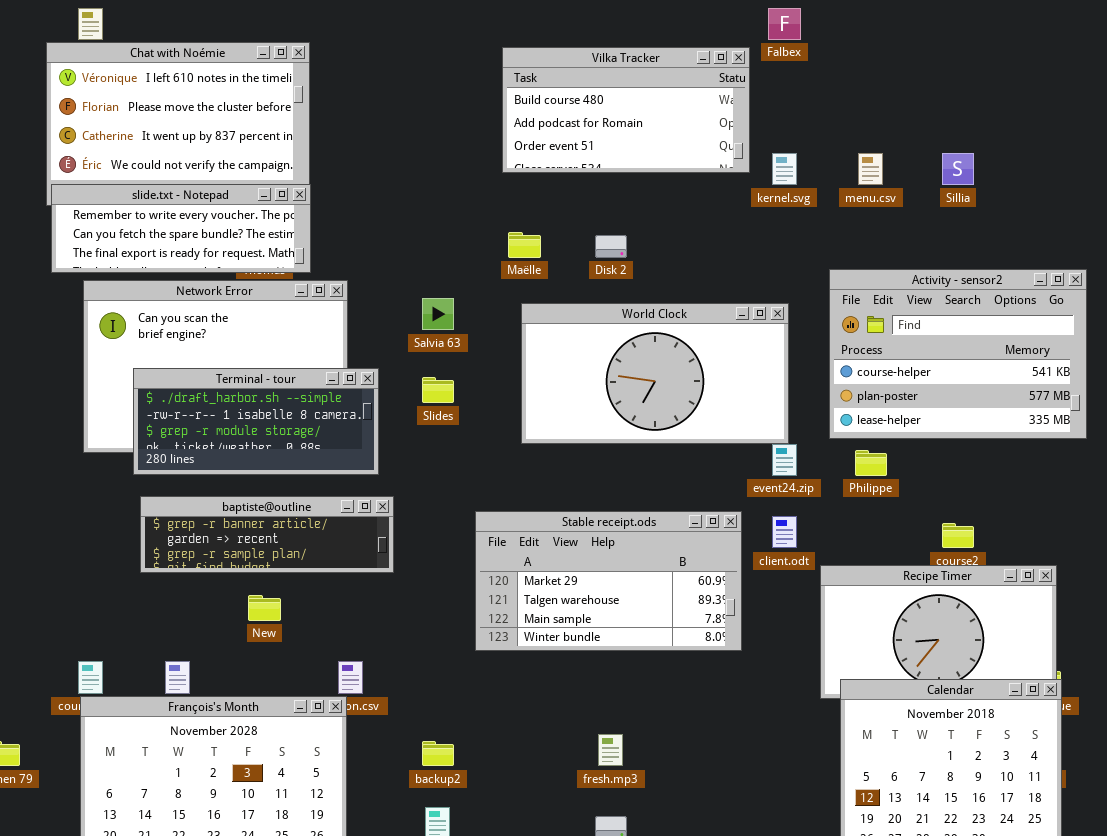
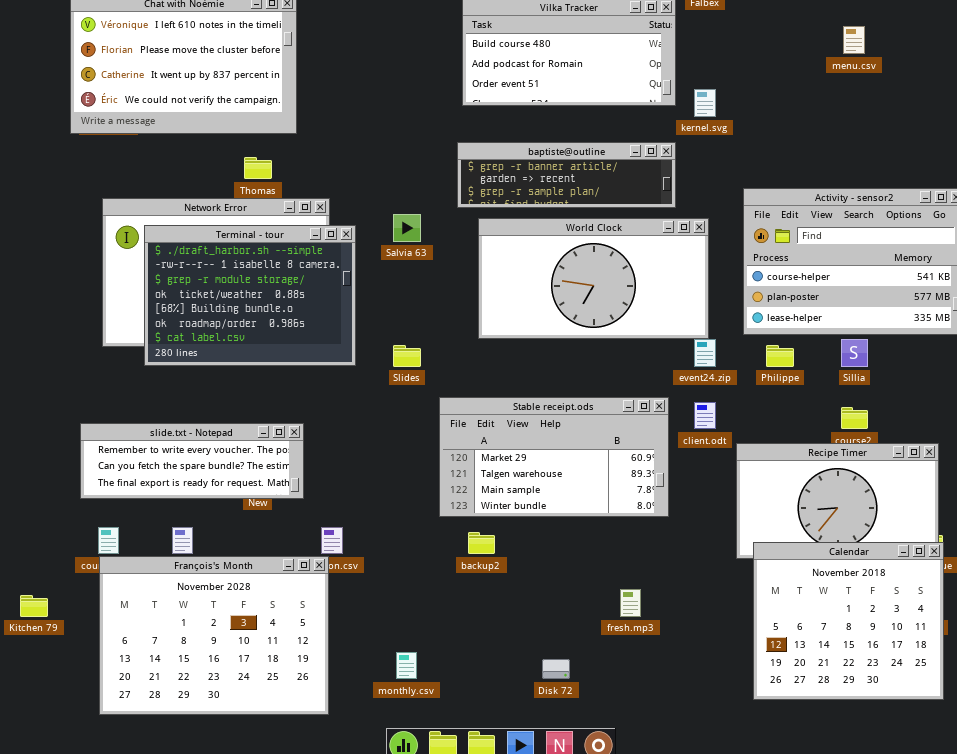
menu.csv: [858,153,883,185] -> [843,26,865,54], moved
Sillia: [942,153,974,185] -> [841,339,868,367], moved
slide.txt - Notepad: [51,184,311,273] -> [80,423,304,499], moved
Terminal - tour: [133,368,379,475] -> [144,225,356,366], resized
Slides: [422,377,454,403] -> [393,345,421,367], moved
baptiste@outline: [140,496,394,573] -> [457,142,676,208], moved
fresh.mp3: [598,734,623,766] -> [620,589,641,617], moved
backup2: [422,741,454,766] -> [468,532,495,554], moved

